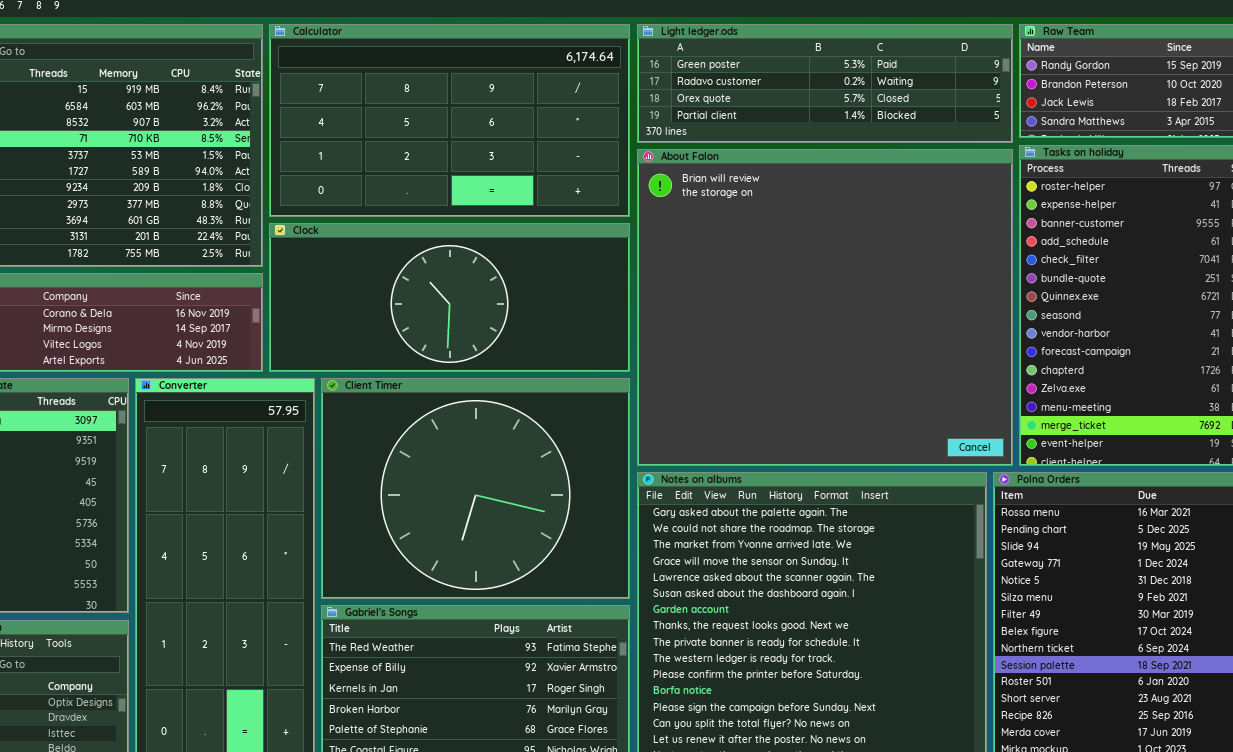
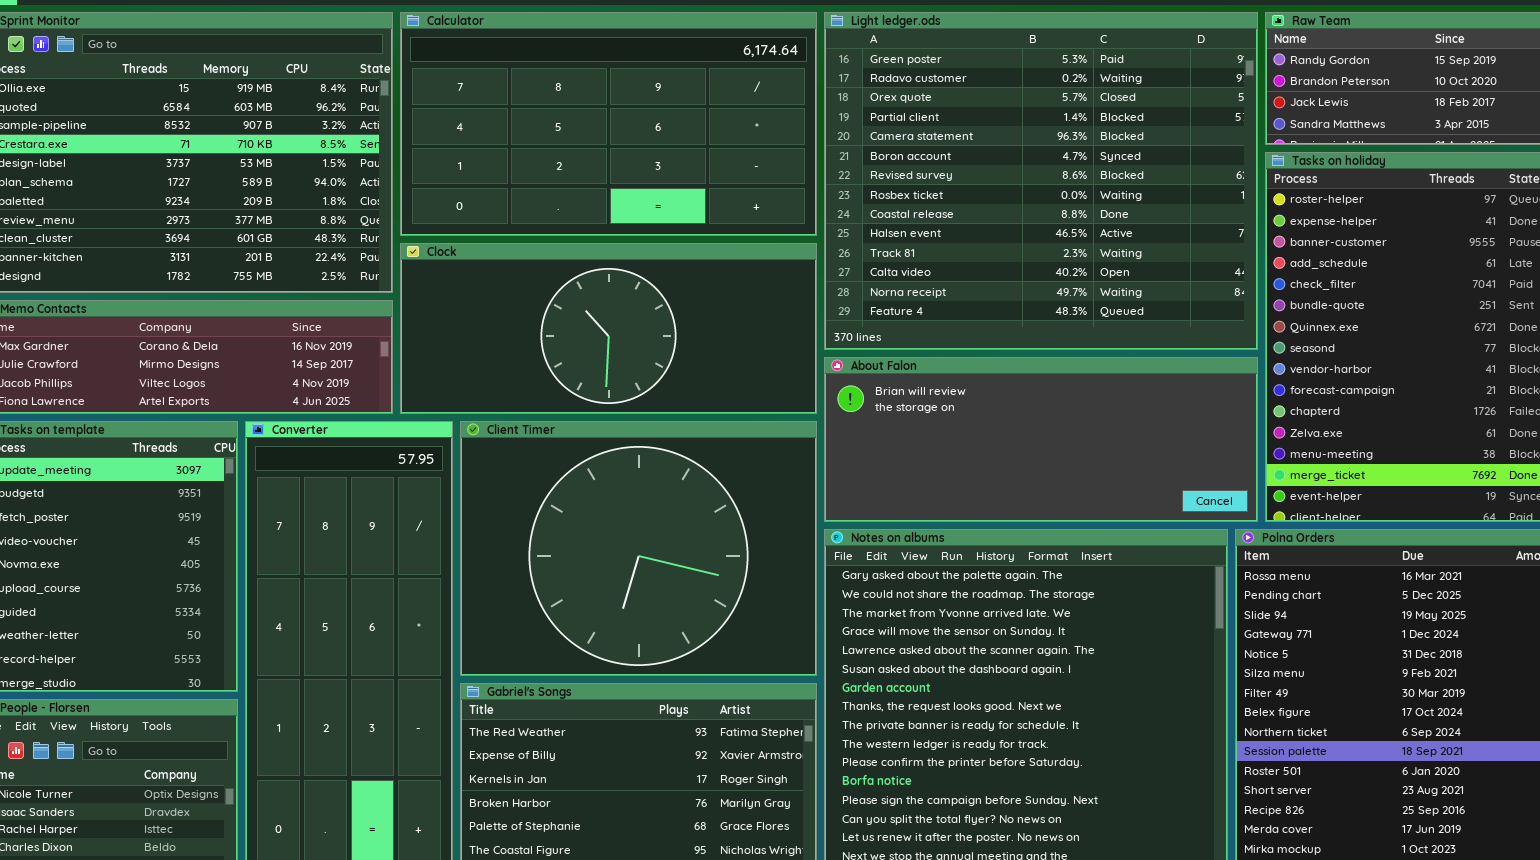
Light ledger.ods: [637,24,1013,143] -> [824,12,1258,350], resized
About Falon: [637,149,1013,466] -> [824,357,1258,522], resized

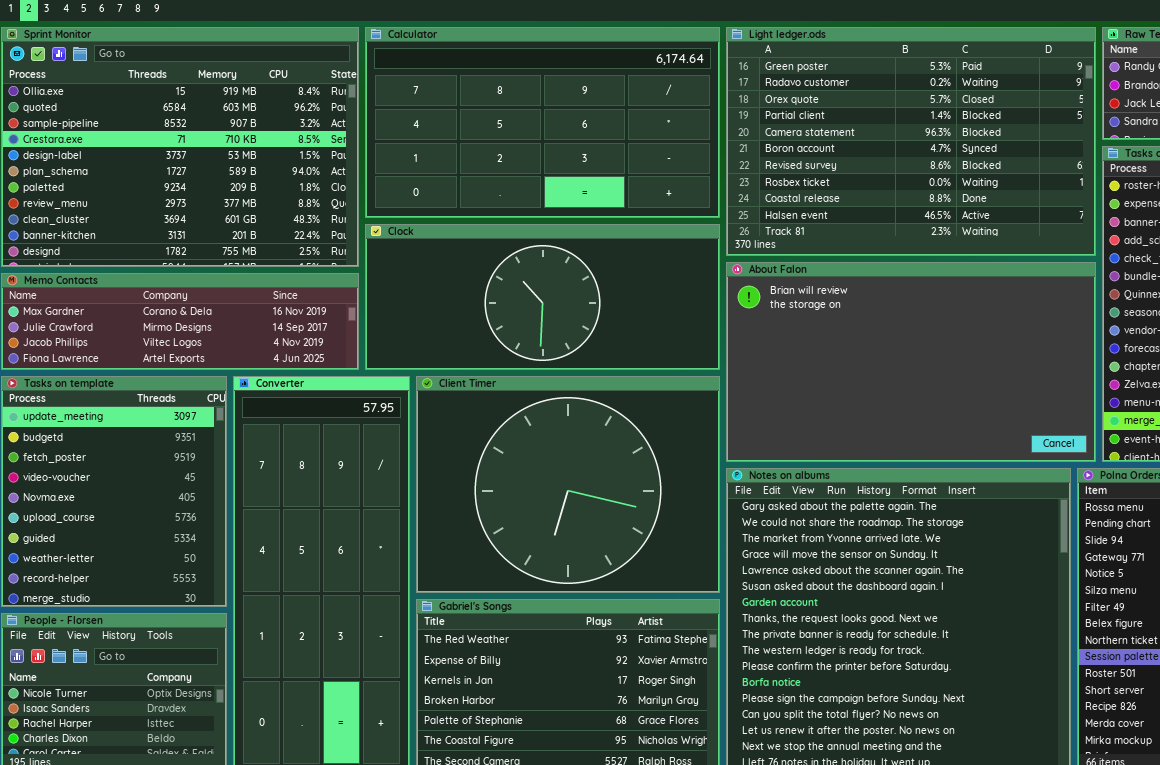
Light ledger.ods: [824,12,1258,350] -> [726,27,1096,256], resized
About Falon: [824,357,1258,522] -> [726,262,1096,462], resized

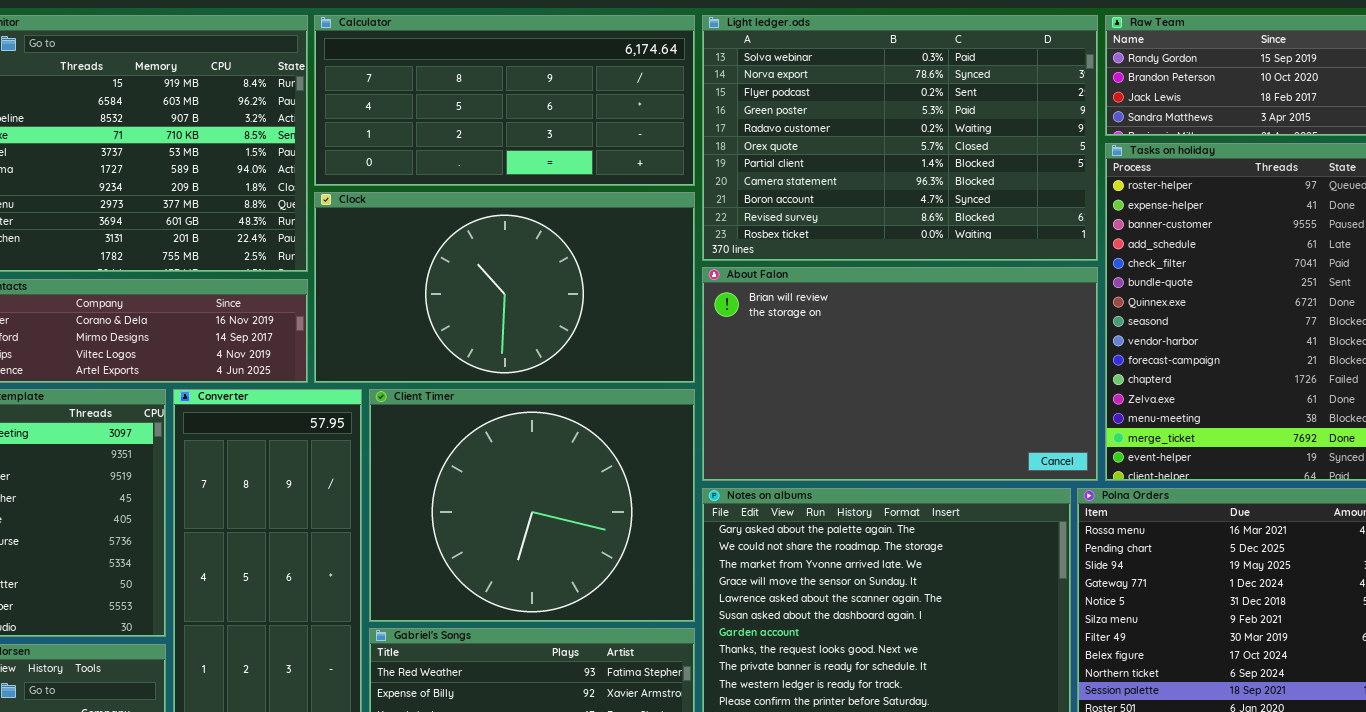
Calculator: [365,27,720,218] -> [314,15,695,186], resized
Light ledger.ods: [726,27,1096,256] -> [702,15,1098,261], scrolled up 3 rows
Clock: [365,224,720,370] -> [314,192,695,383], resized

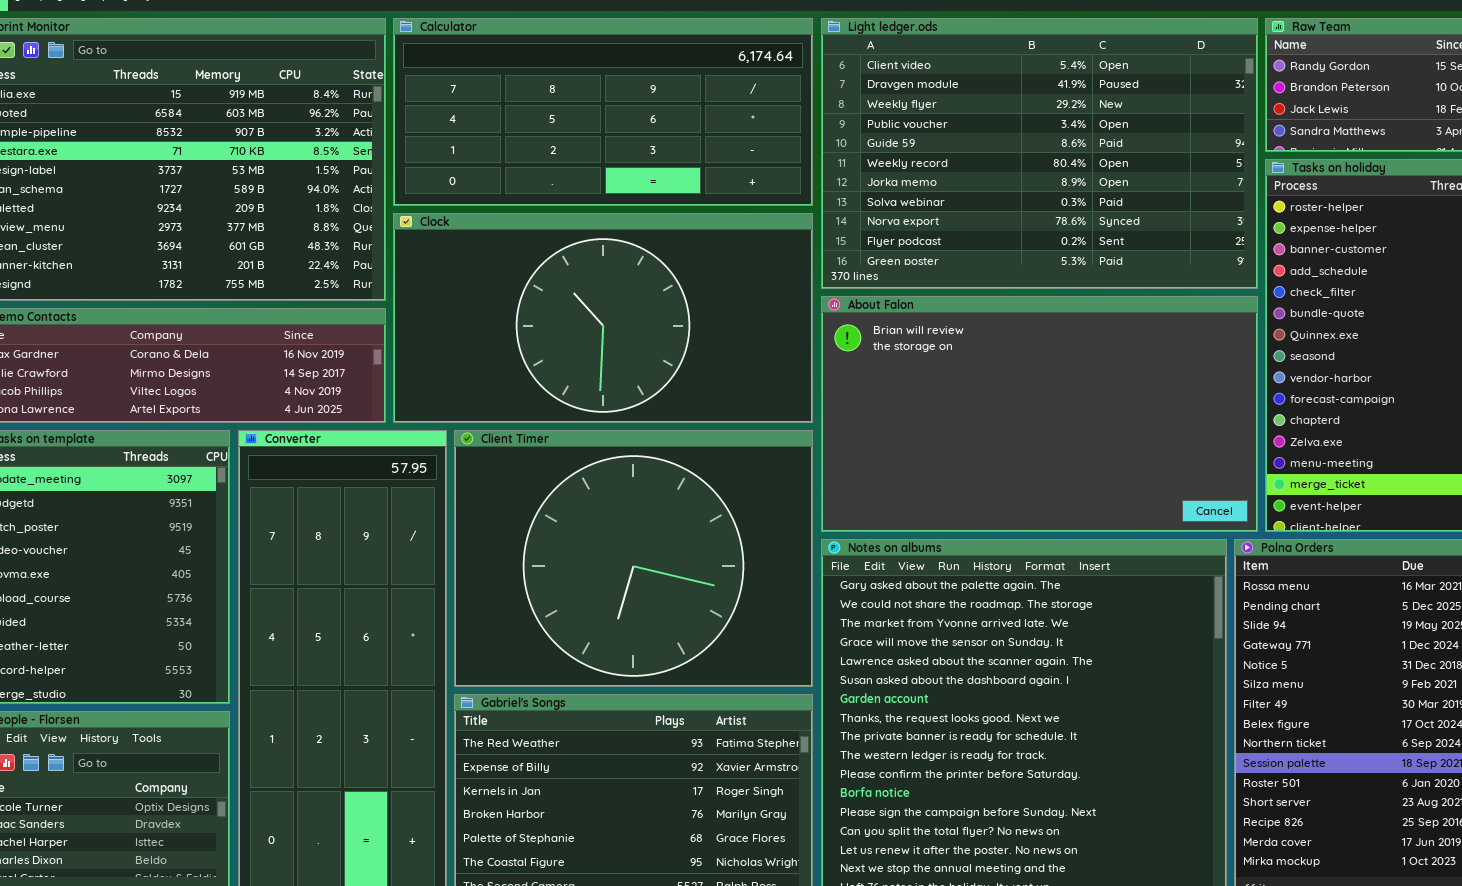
Light ledger.ods: [702,15,1098,261] -> [821,18,1258,289], scrolled up 7 rows

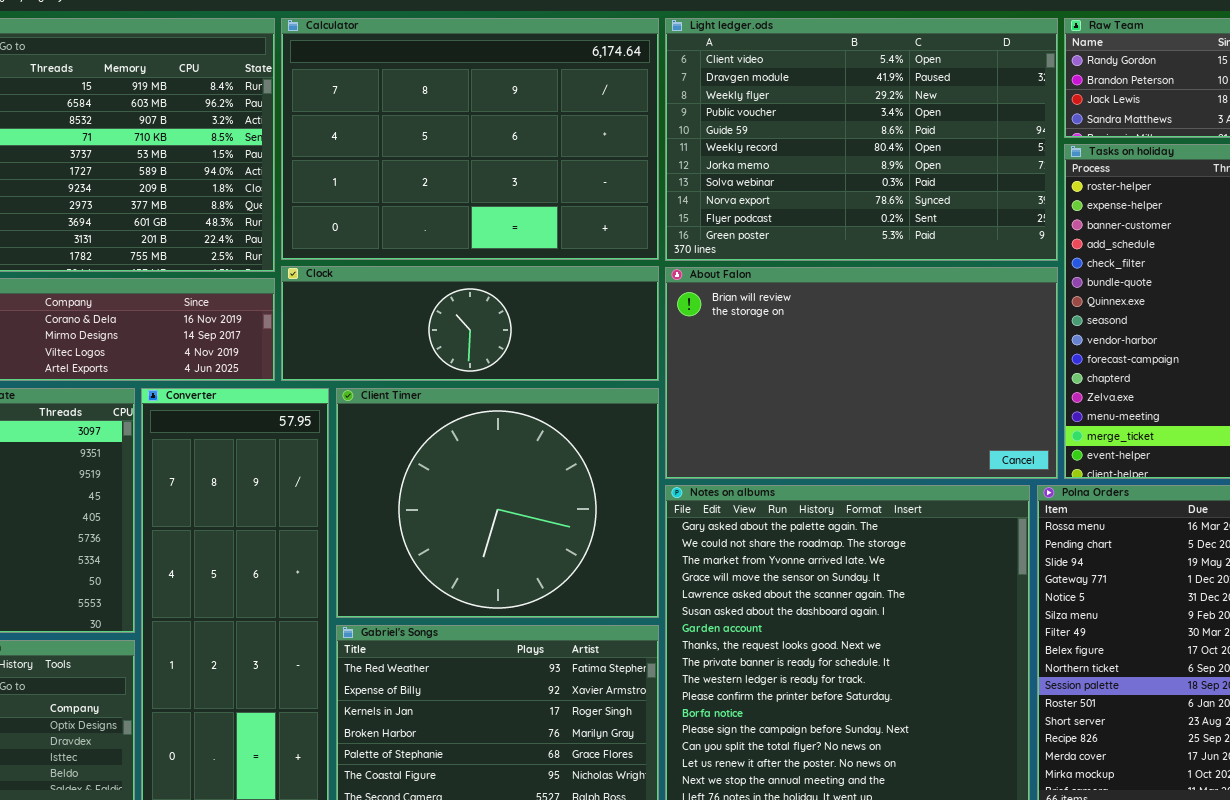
Calculator: [393,18,813,206] -> [281,18,659,260], resized
Clock: [393,213,813,423] -> [281,266,659,381], resized

